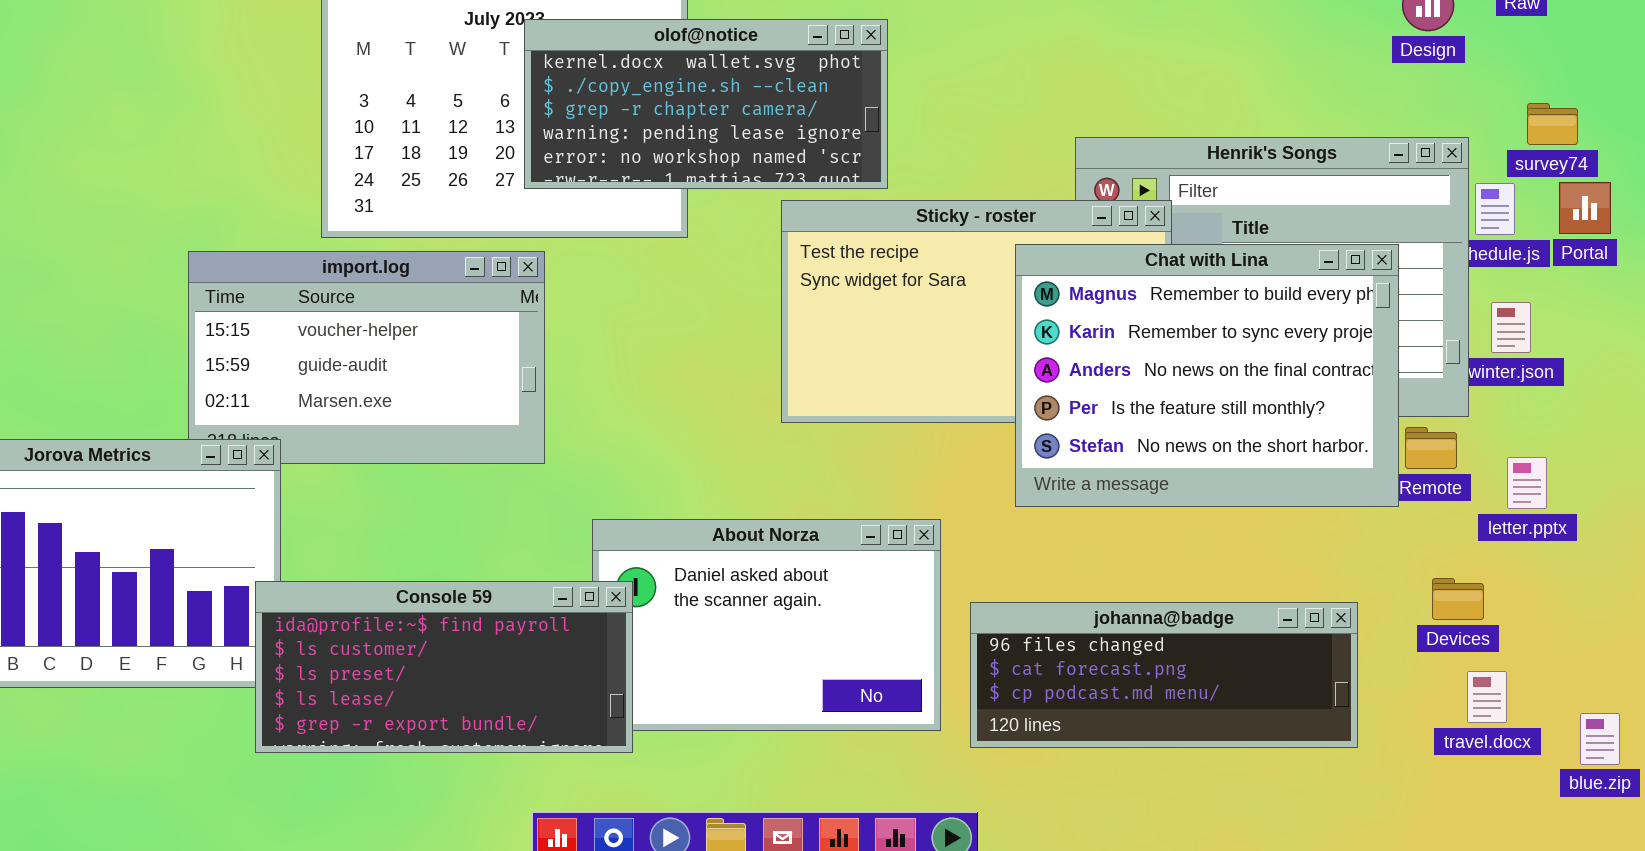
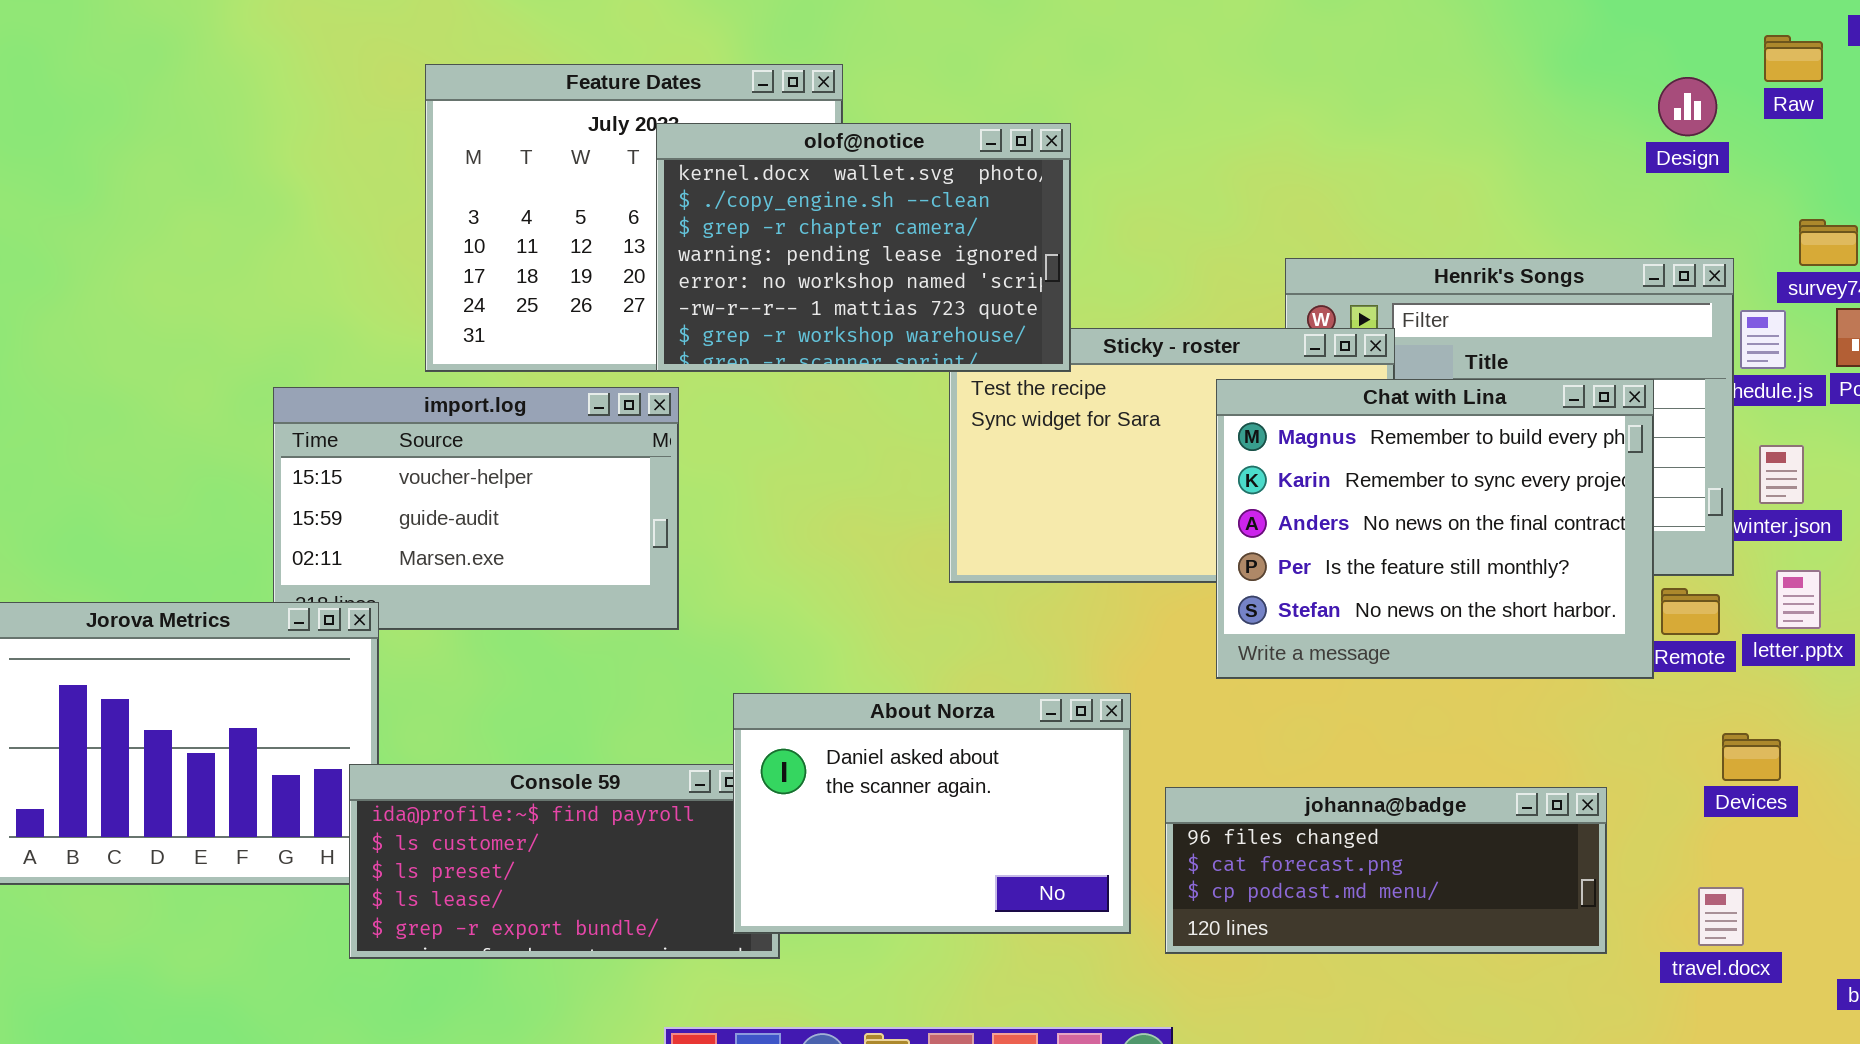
olof@notice: [524,19,888,189] -> [656,123,1071,372], resized
letter.pptx: [1507,457,1547,509] -> [1776,570,1821,629], moved
About Norza: [592,519,941,731] -> [733,693,1131,934], raised
Devices: [1432,578,1484,620] -> [1722,733,1781,781], moved
travel.docx: [1467,671,1507,723] -> [1698,887,1744,946], moved

